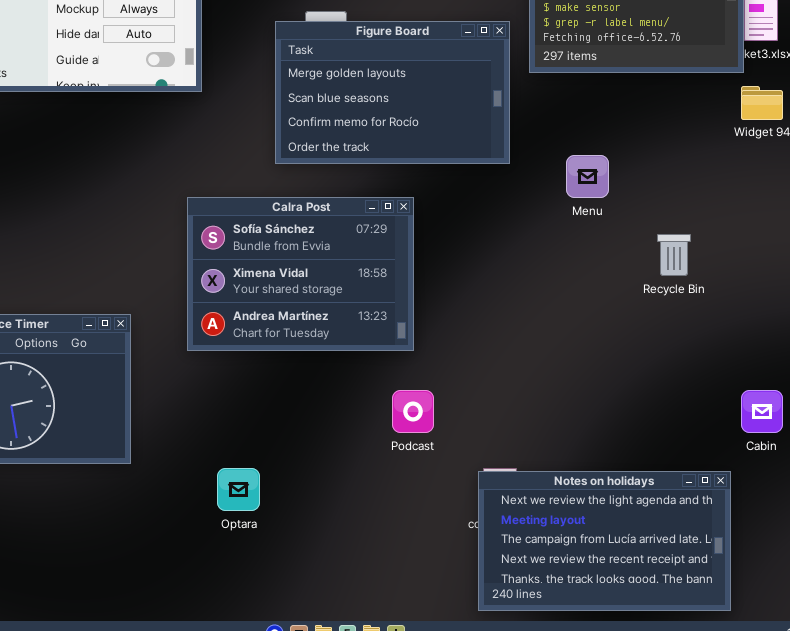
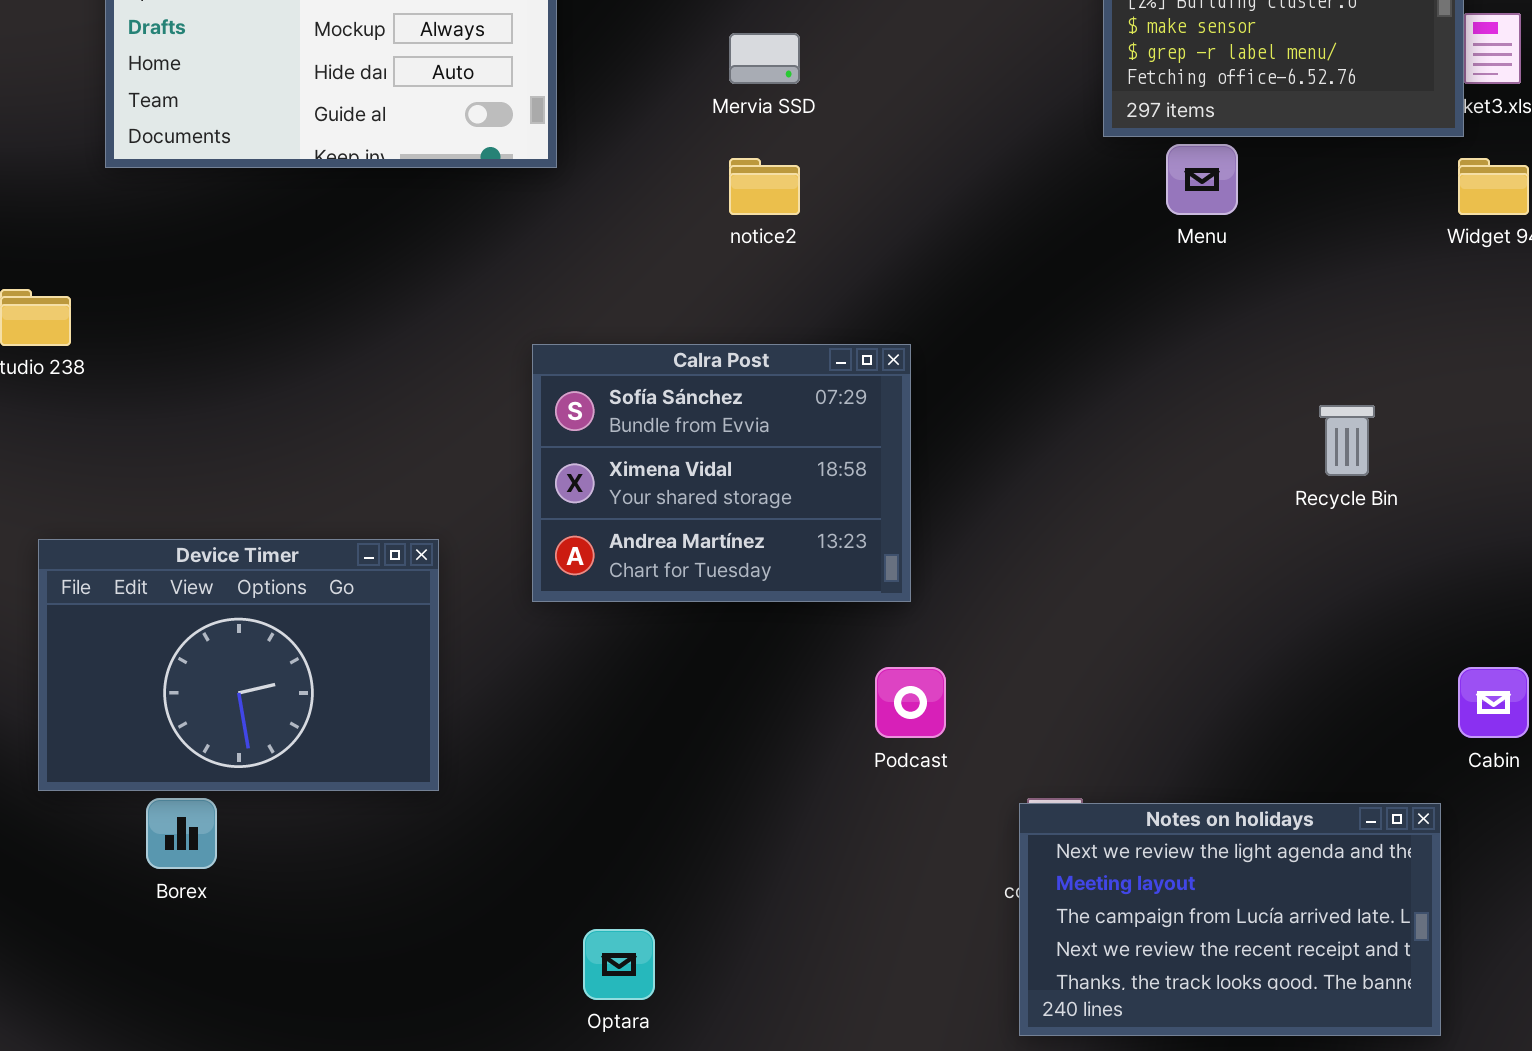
Figure Board: [275,21,510,164] -> none, closed
Menu: [566,155,609,198] -> [1166,144,1238,215], moved
Optara: [217,468,260,511] -> [583,929,655,1000], moved

